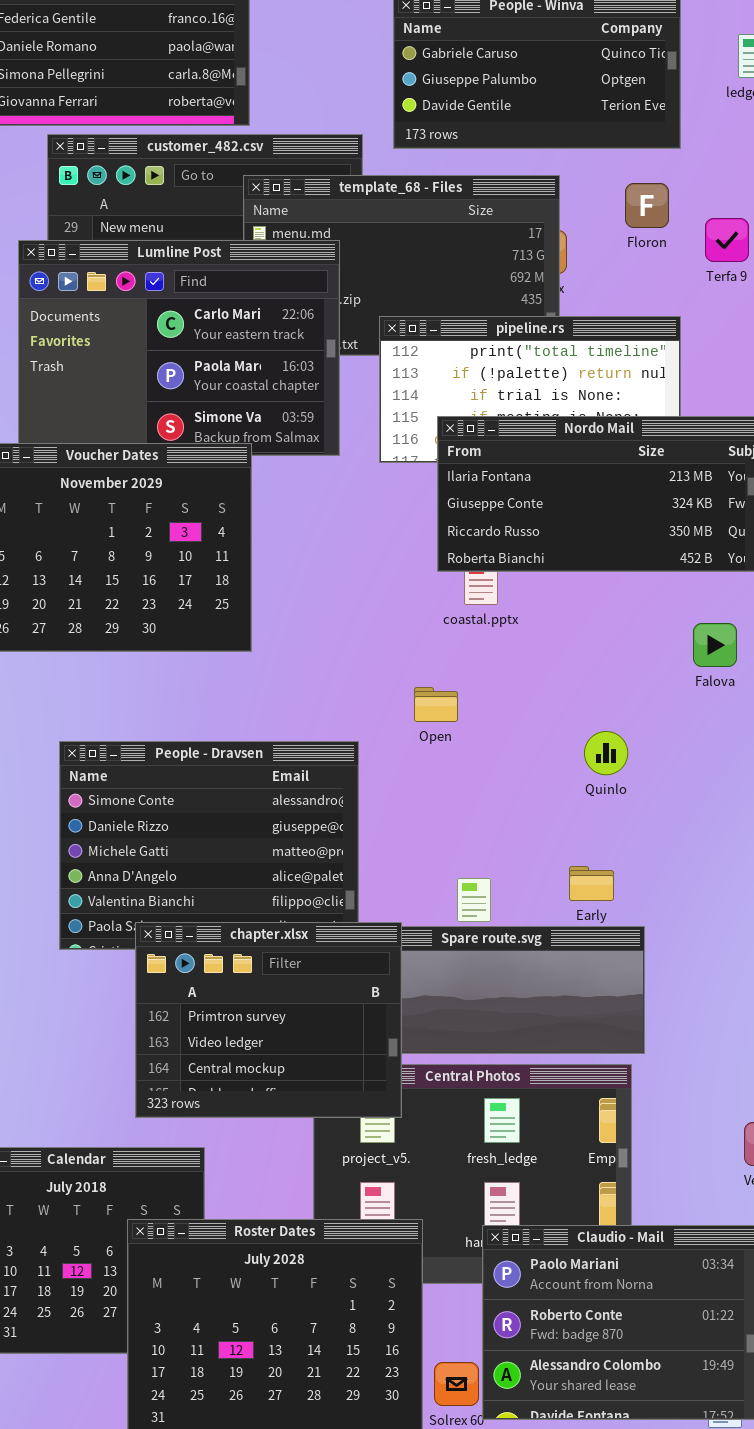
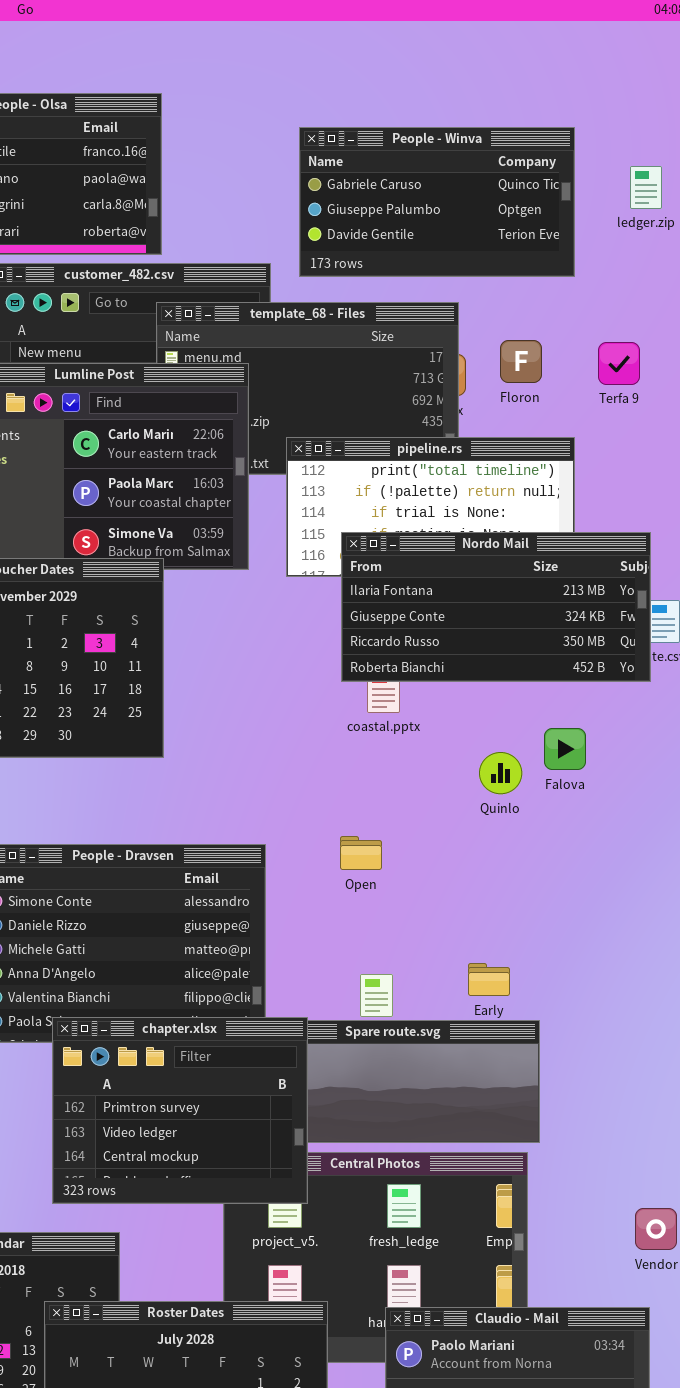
Floron: [625,183,669,228] -> [500,340,542,383], moved
Falova: [693,623,737,667] -> [544,728,586,770], moved
Open: [414,687,458,722] -> [340,836,382,870], moved
Quinlo: [584,731,628,775] -> [479,752,522,794], moved

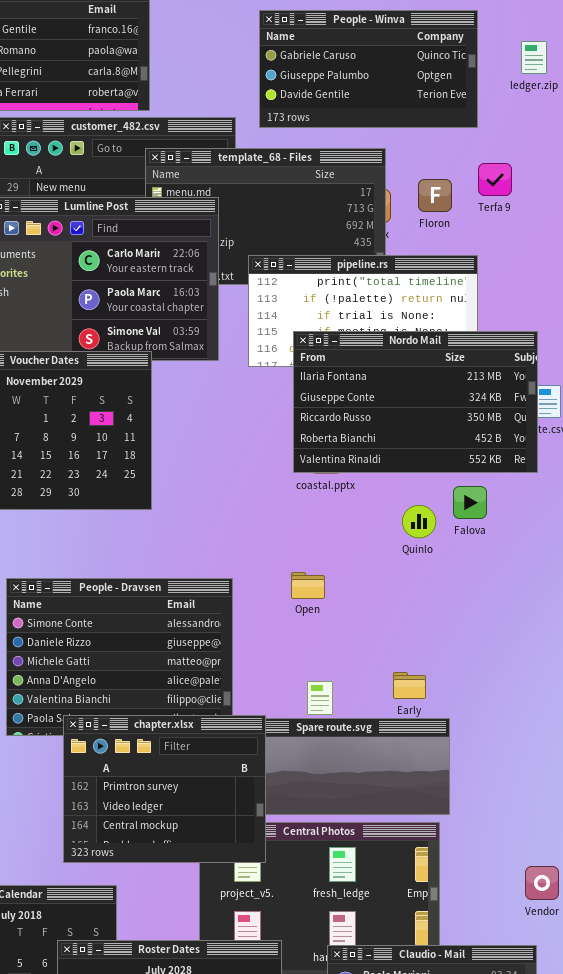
Terfa 9: [598,342,640,385] -> [478,163,512,196], moved
Nordo Mail: [341,532,651,682] -> [293,331,538,473], resized

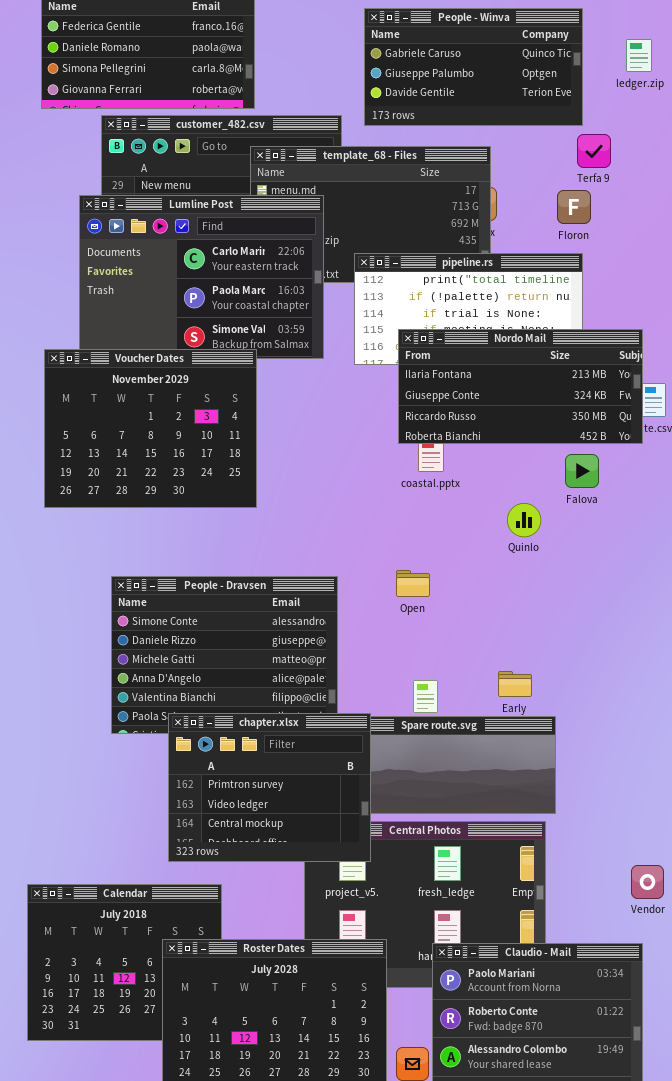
Terfa 9: [478,163,512,196] -> [577,134,611,168], moved
Floron: [418,179,452,212] -> [557,190,591,224], moved
Nordo Mail: [293,331,538,473] -> [398,329,643,444], resized
Falova: [453,486,487,519] -> [565,454,599,488], moved

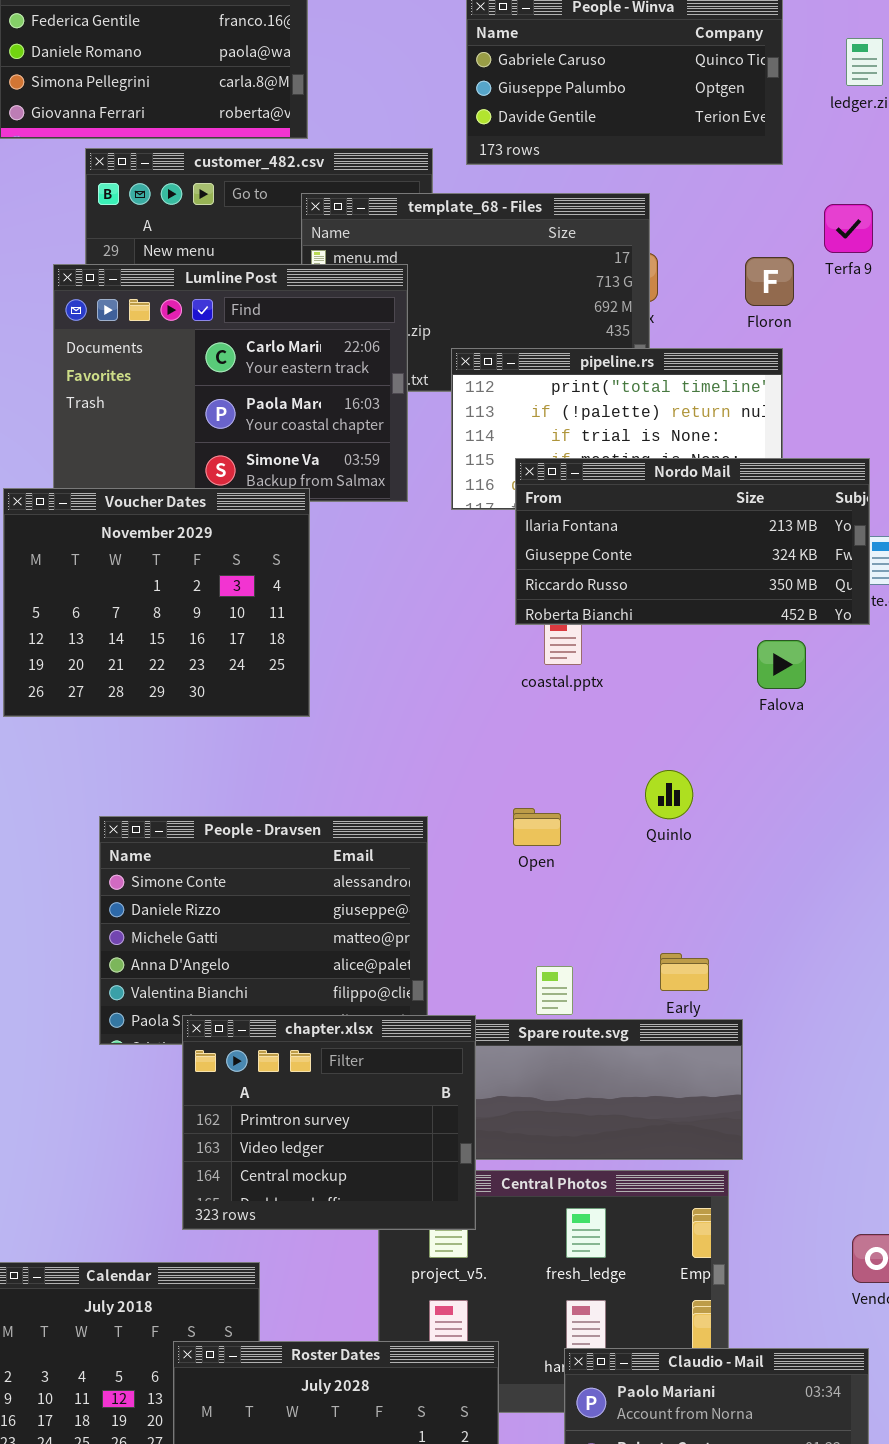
Terfa 9: [577,134,611,168] -> [824,204,873,253], moved
Quinlo: [507,503,541,537] -> [645,770,693,819], moved

